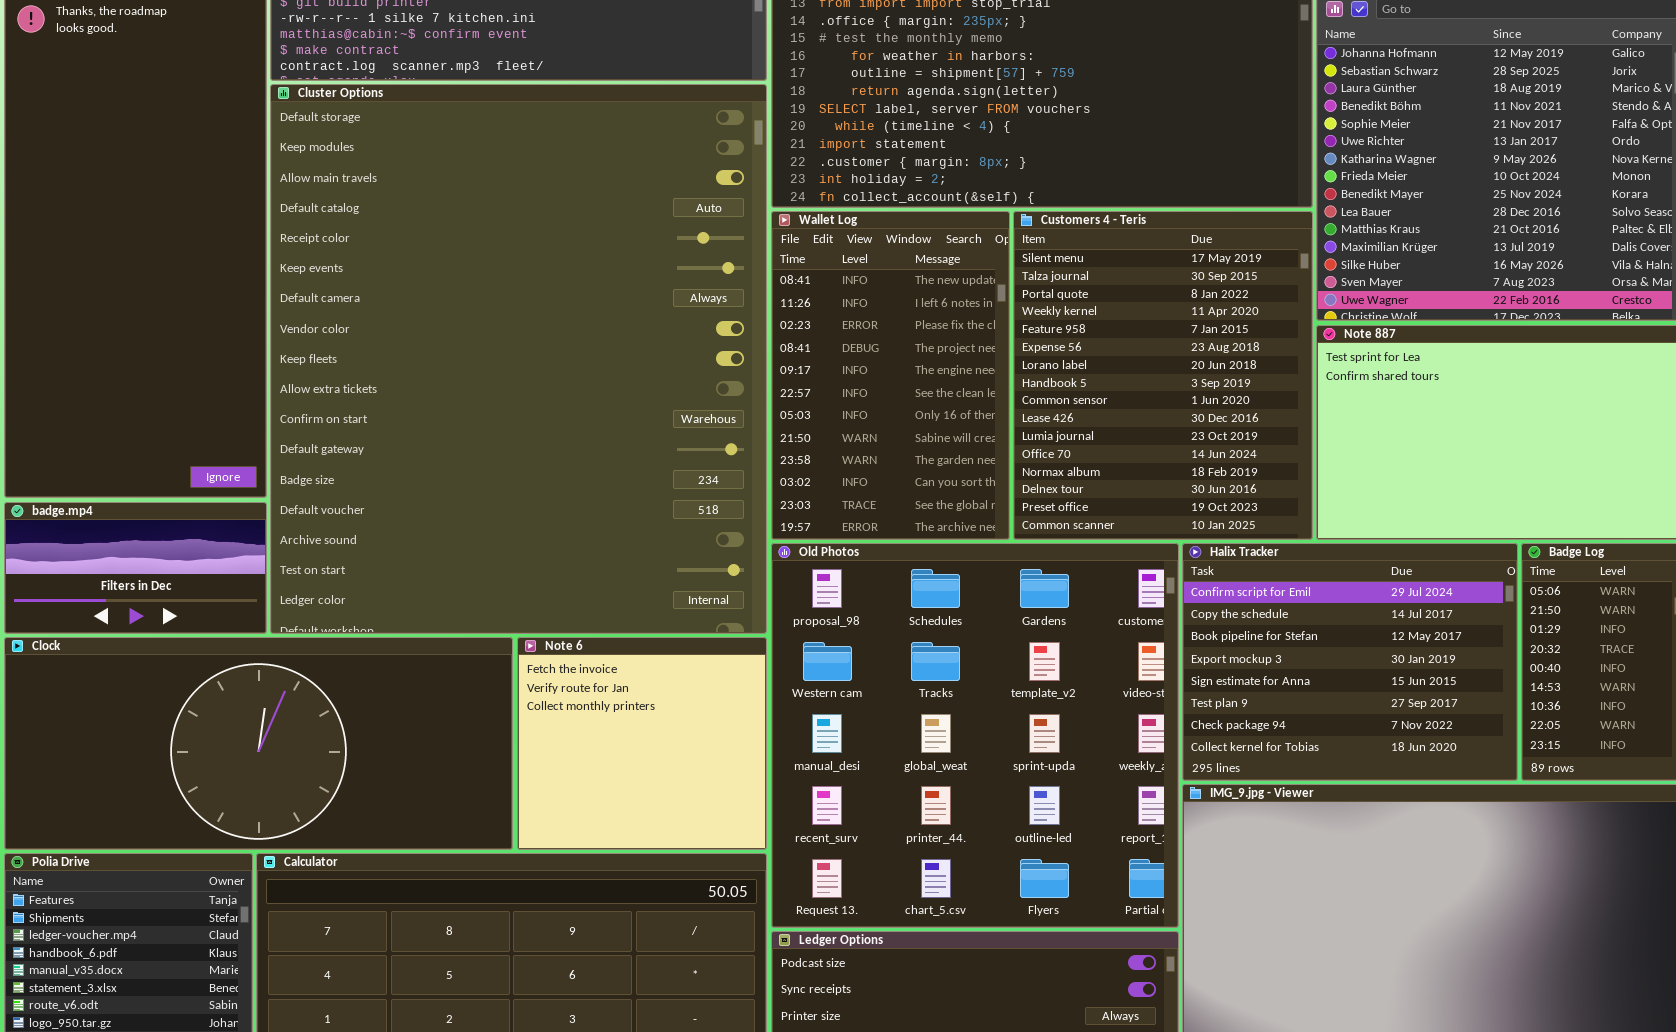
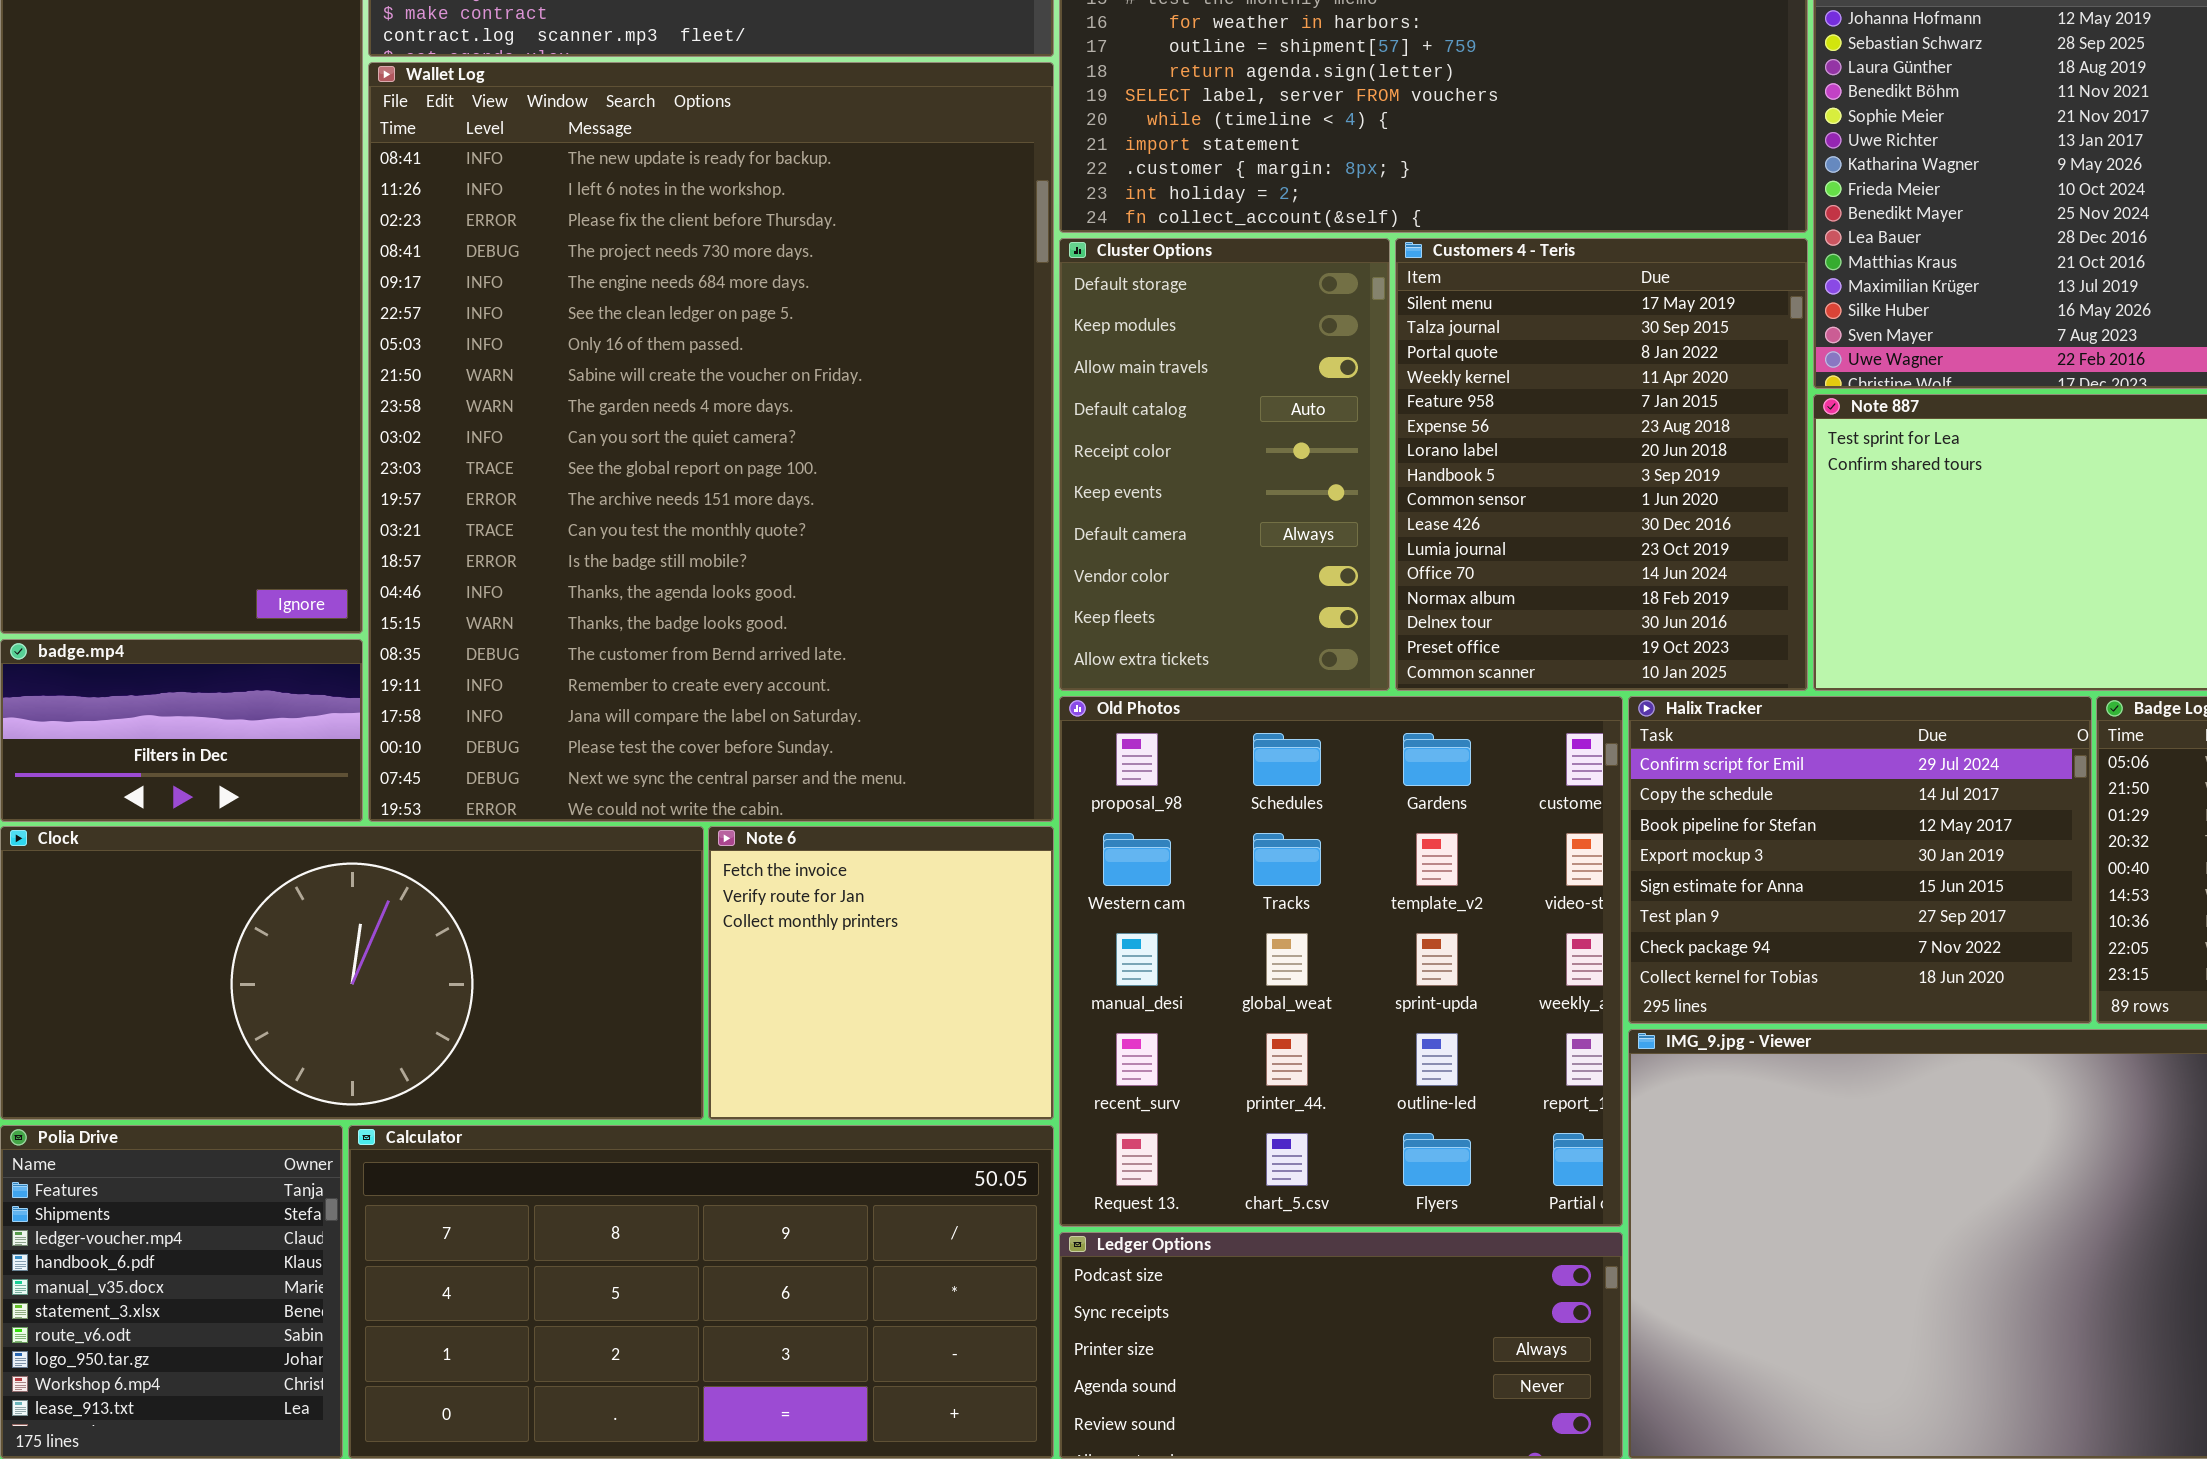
Cluster Options: [270,84,767,634] -> [1059,238,1390,691], moved, resized
Wallet Log: [771,211,1010,540] -> [368,62,1054,822], moved, resized

